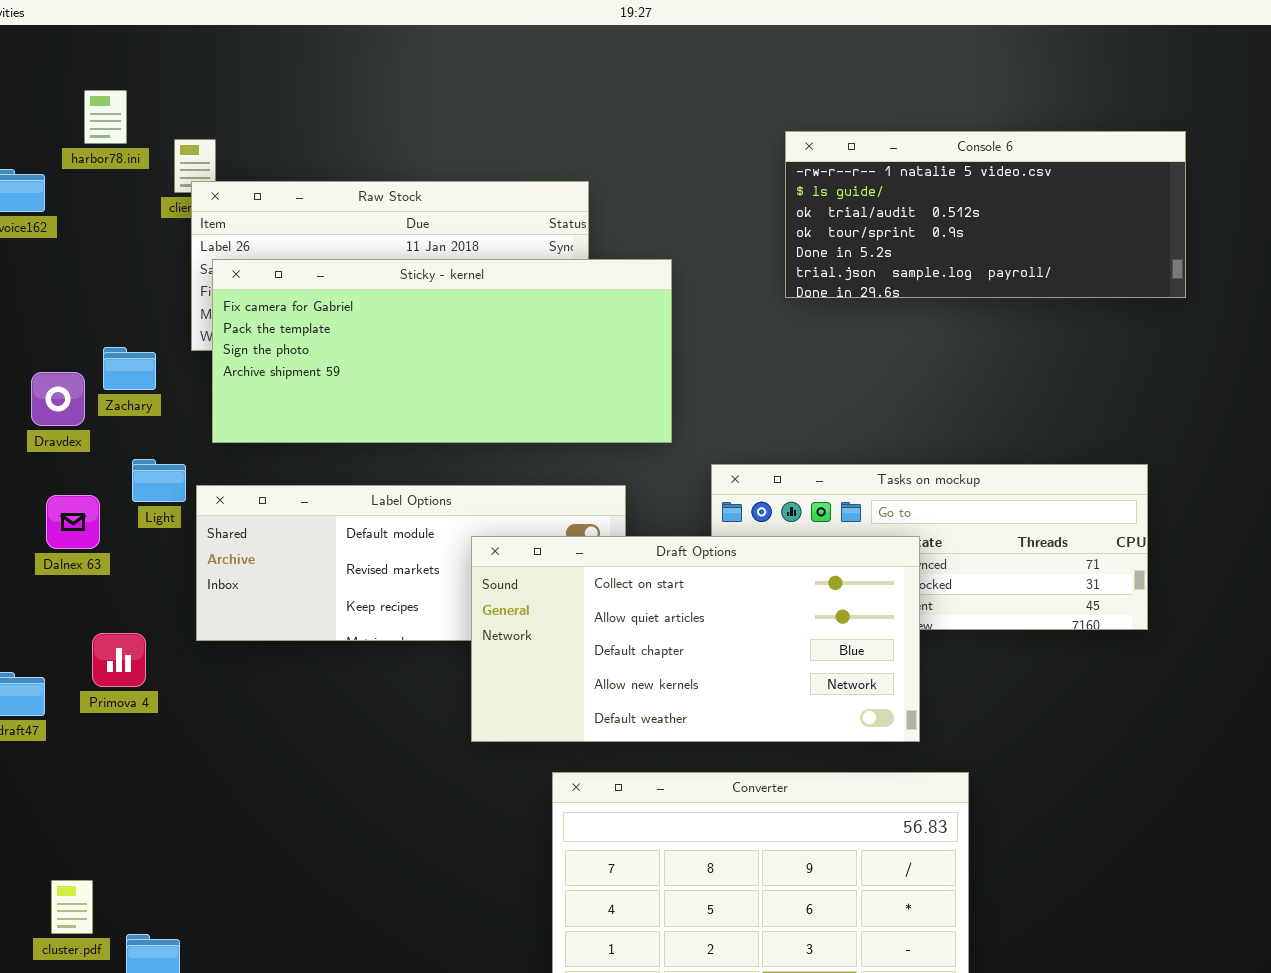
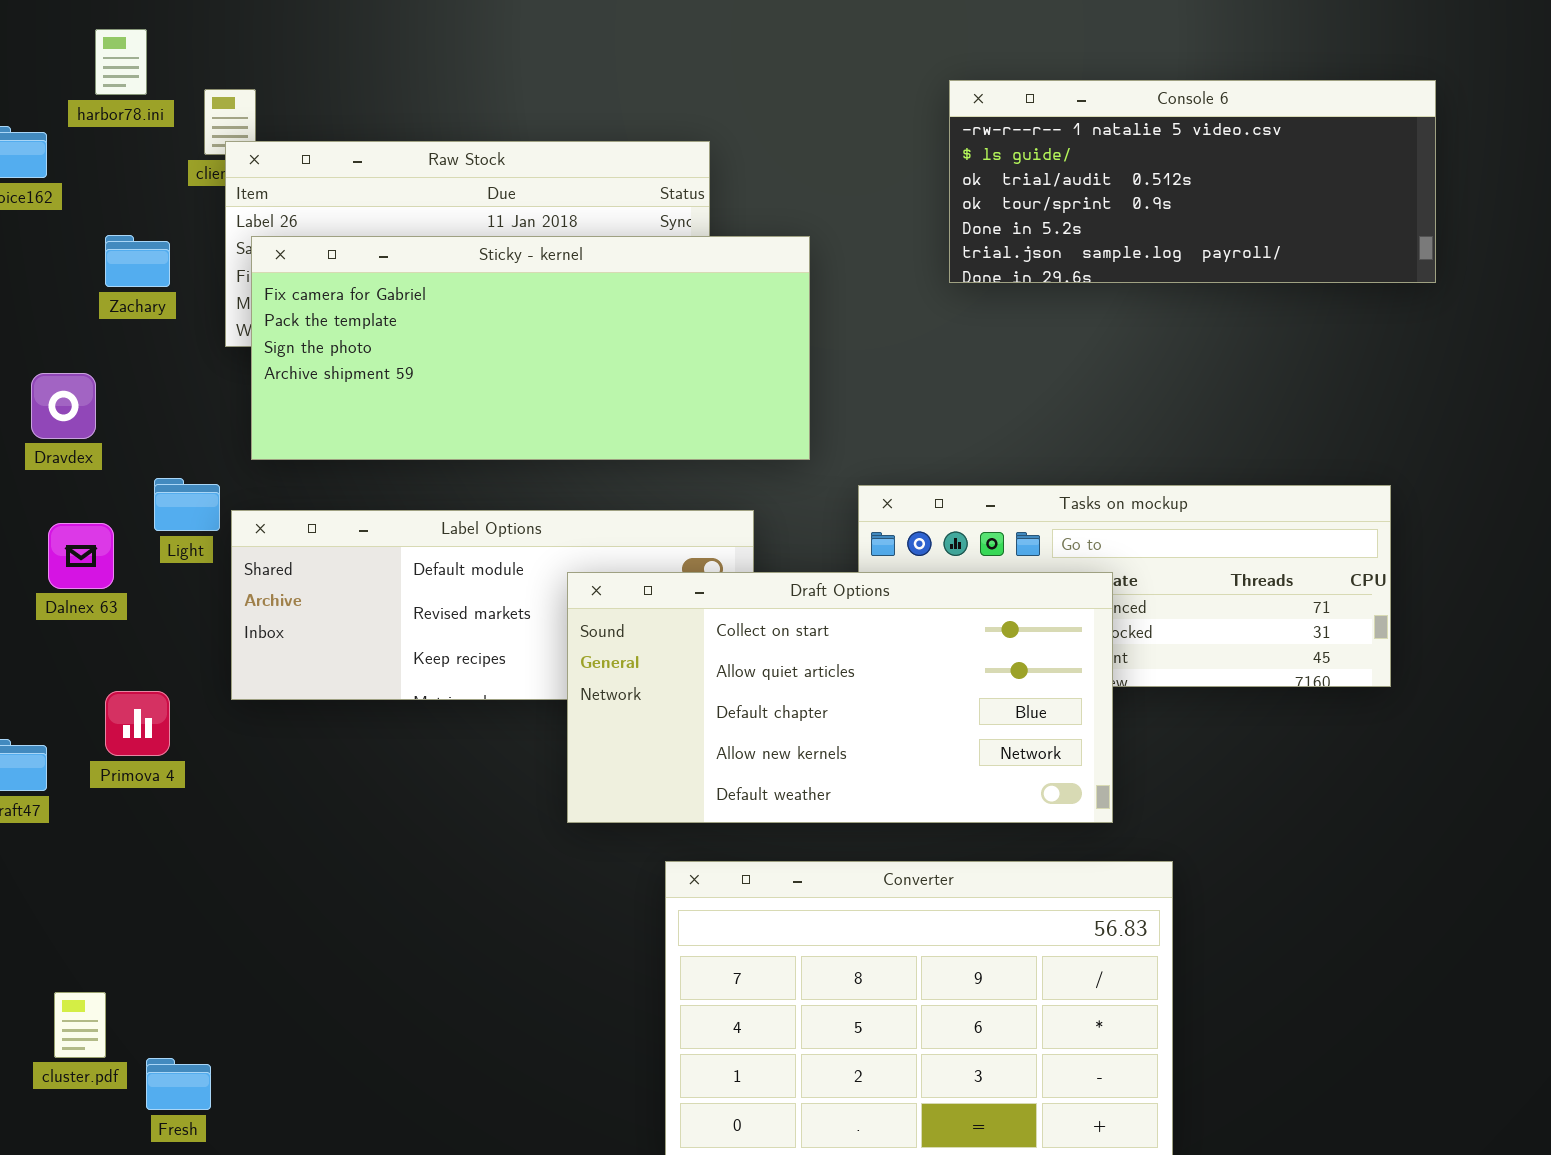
Zachary: [103,347,156,390] -> [105,235,170,287], moved

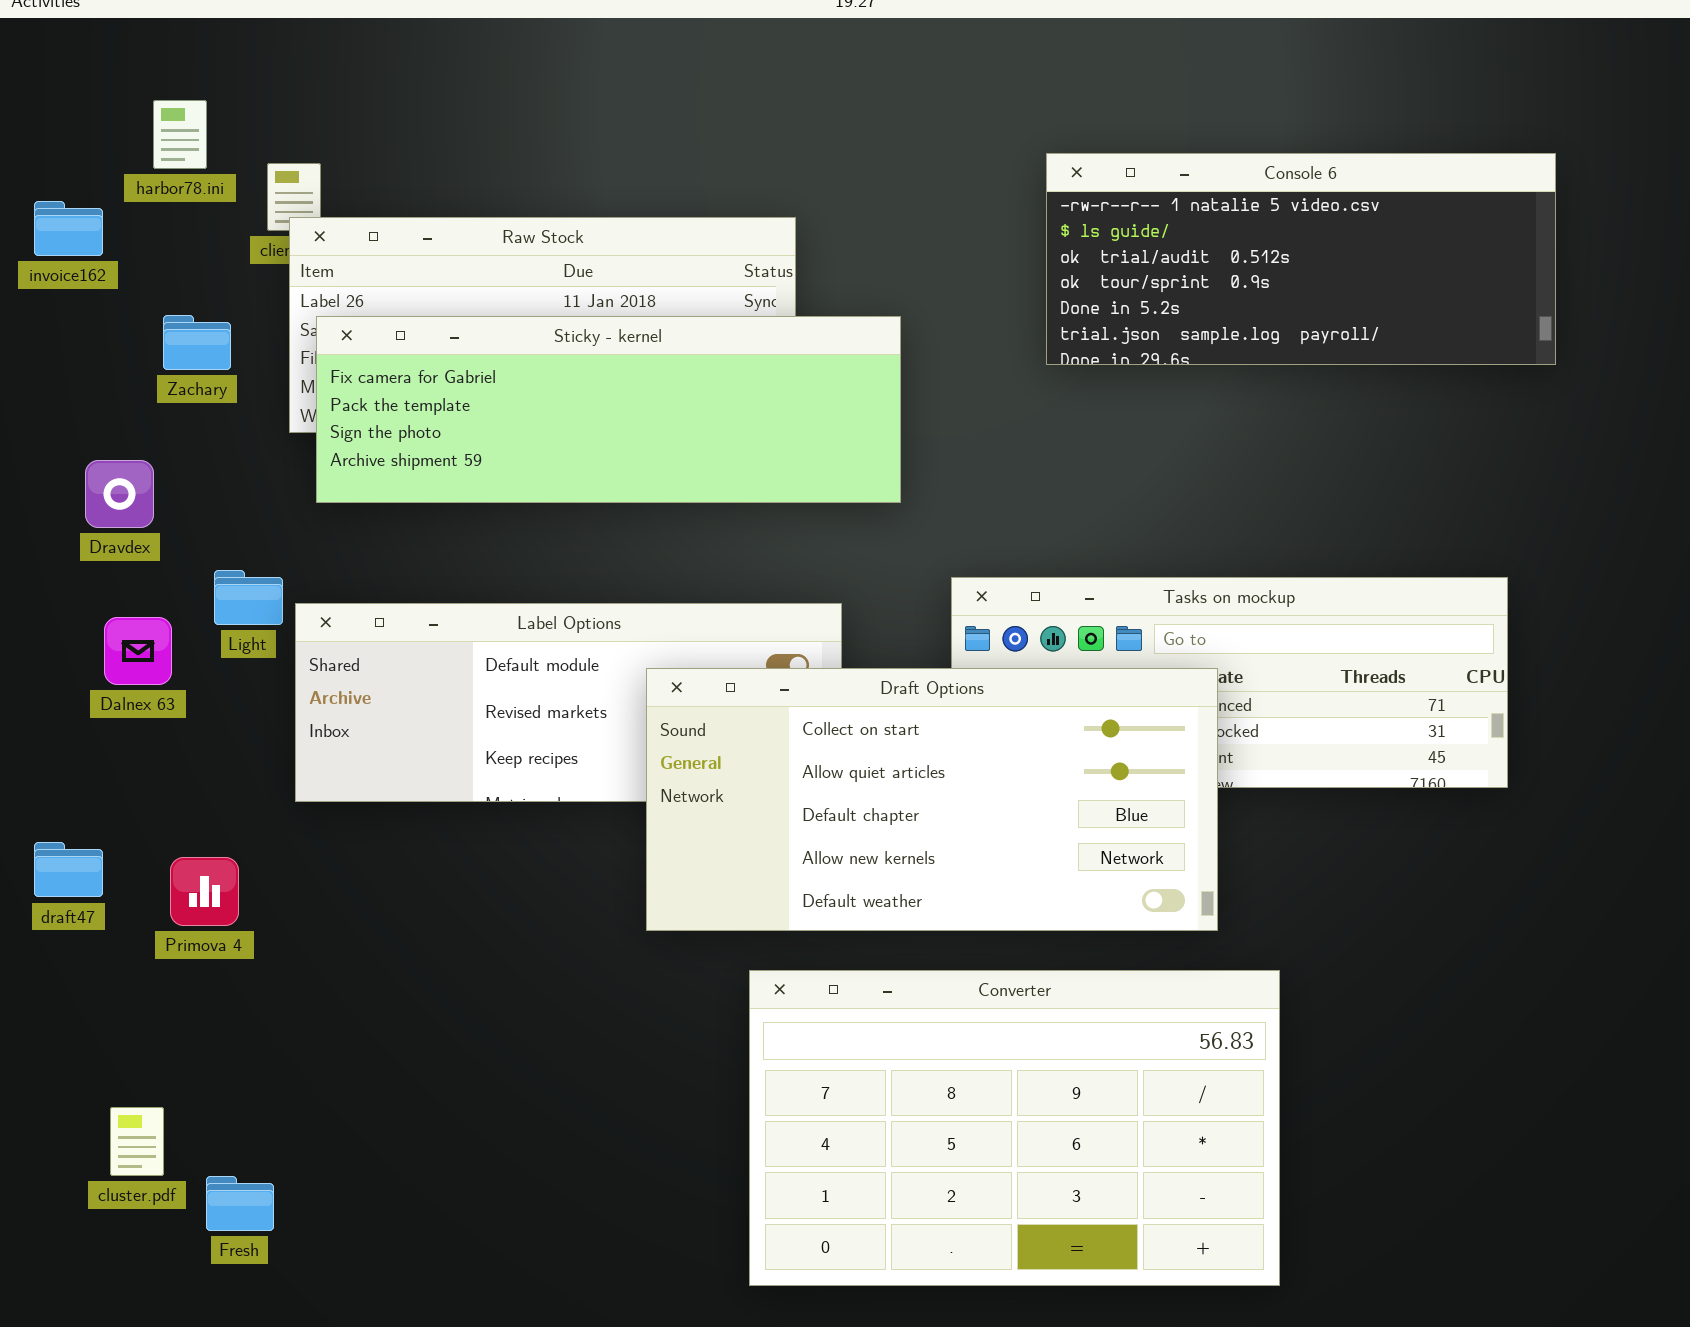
Sticky - kernel: [251,236,810,460] -> [316,316,901,503], resized
Primova 4: [105,691,170,756] -> [170,857,239,926], moved

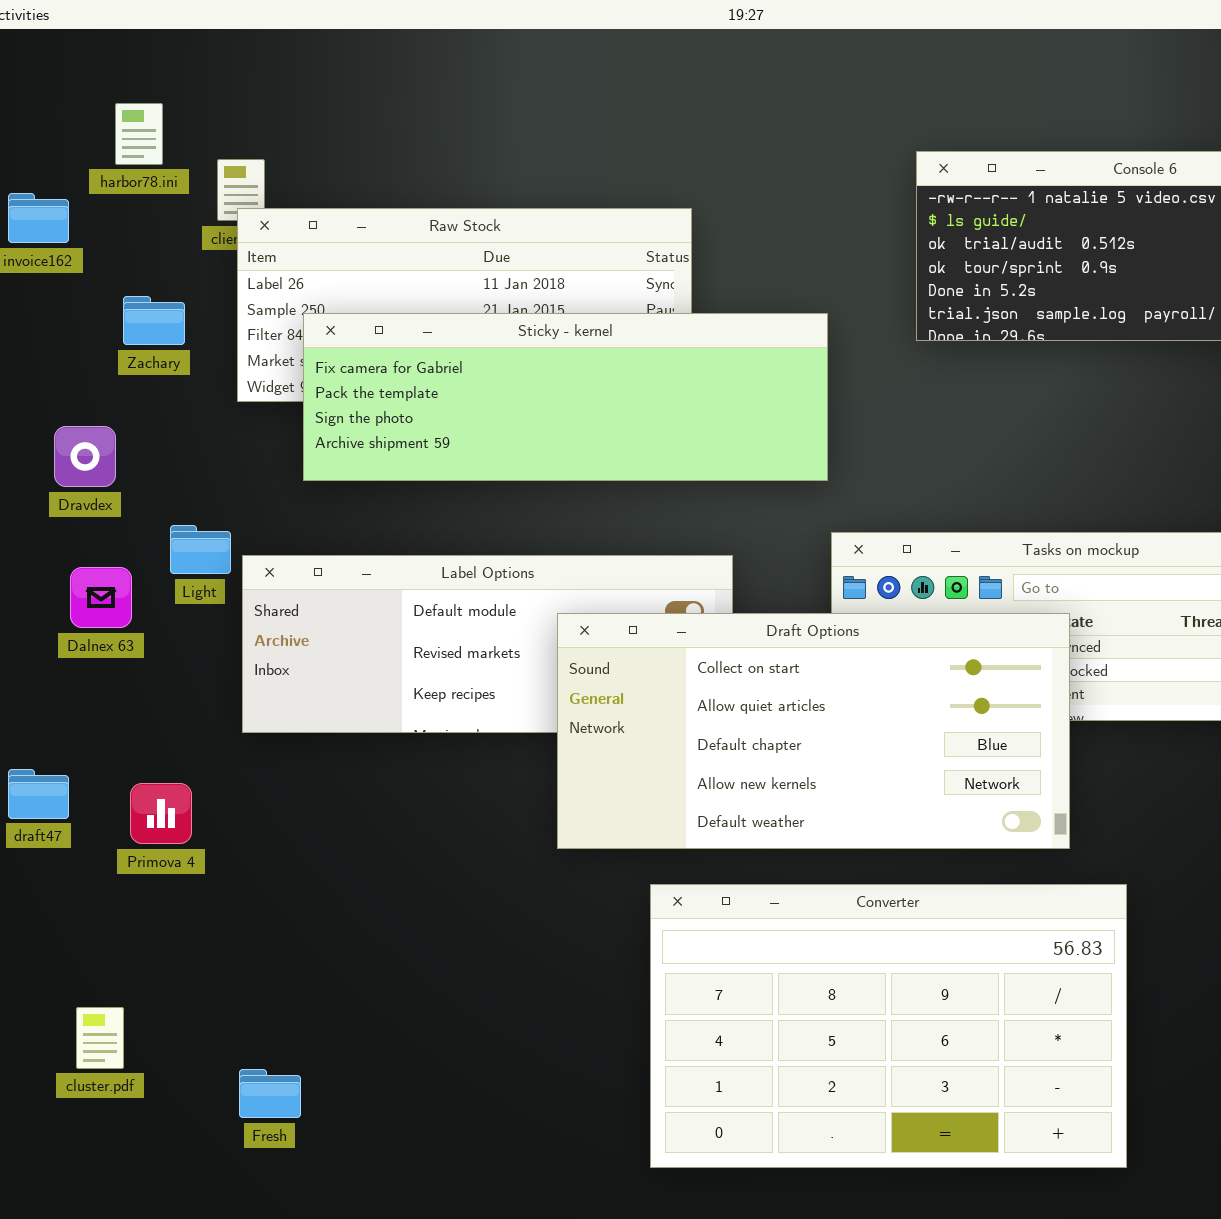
Sticky - kernel: [316,316,901,503] -> [303,313,828,481], moved
Fresh: [206,1176,274,1231] -> [239,1069,301,1118], moved

